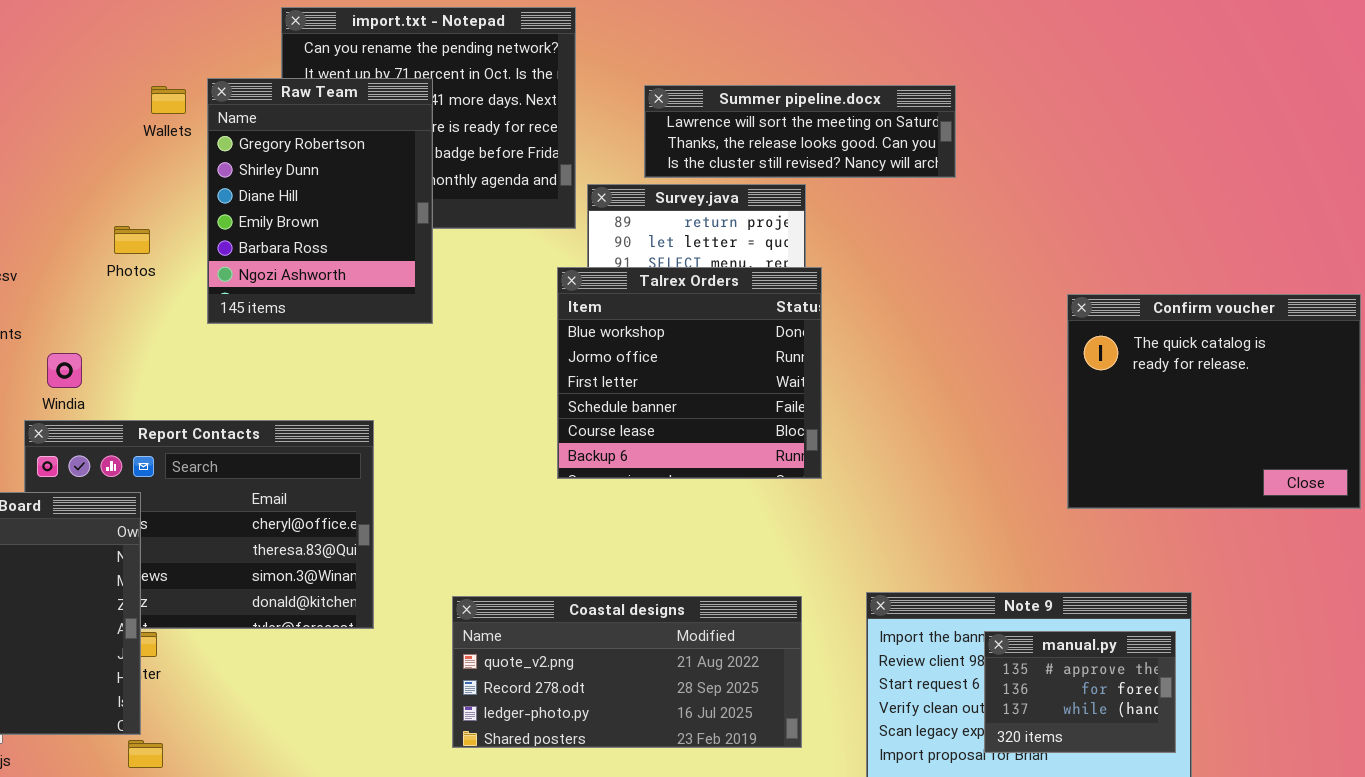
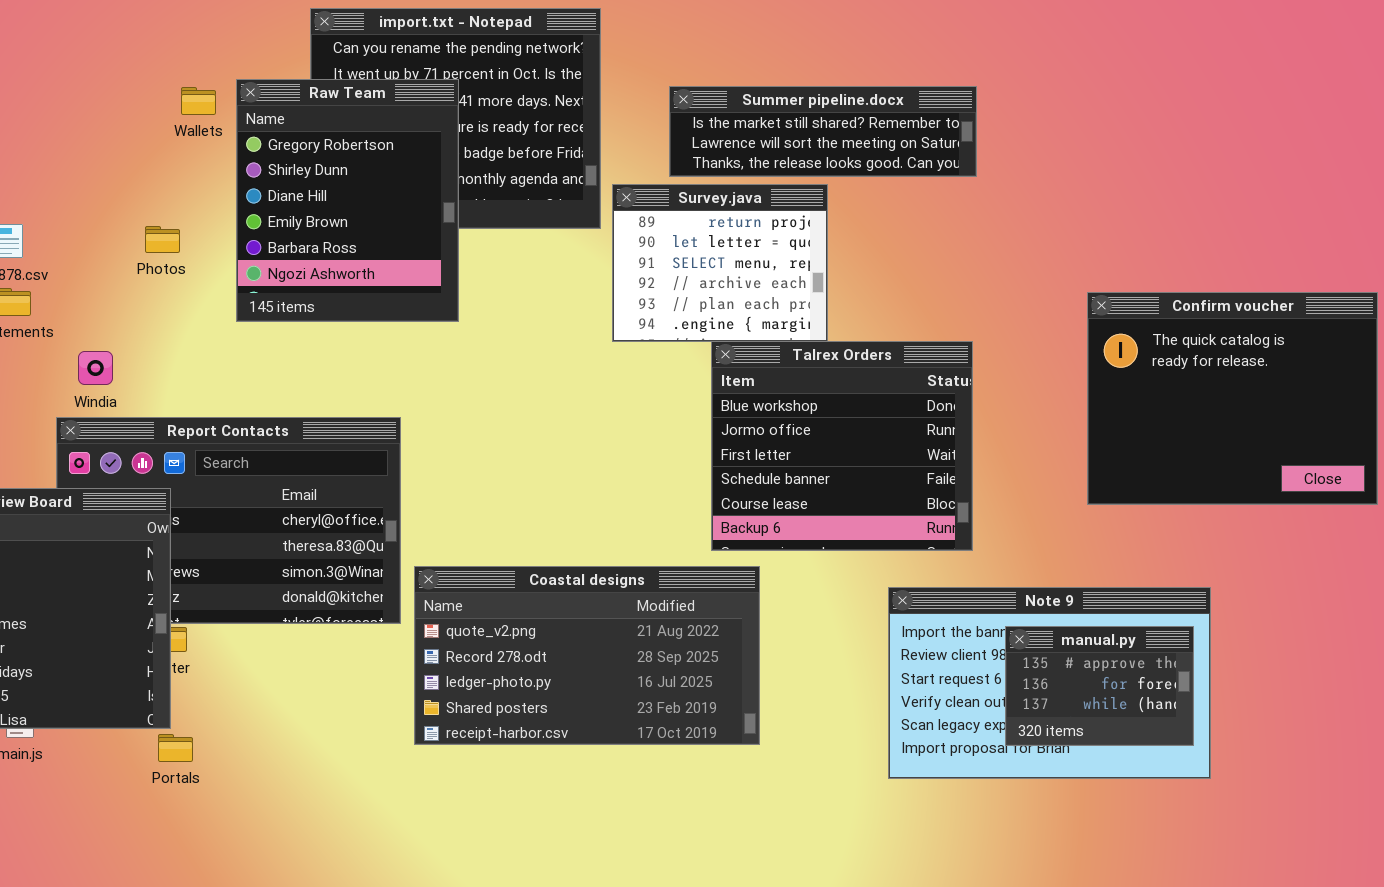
Summer pipeline.docx: [644,85,956,178] -> [669,86,977,177], scrolled up 1 row
Talrex Orders: [557,267,822,479] -> [711,341,973,551], moved
Coastal designs: [452,596,802,748] -> [414,566,760,745], moved, resized

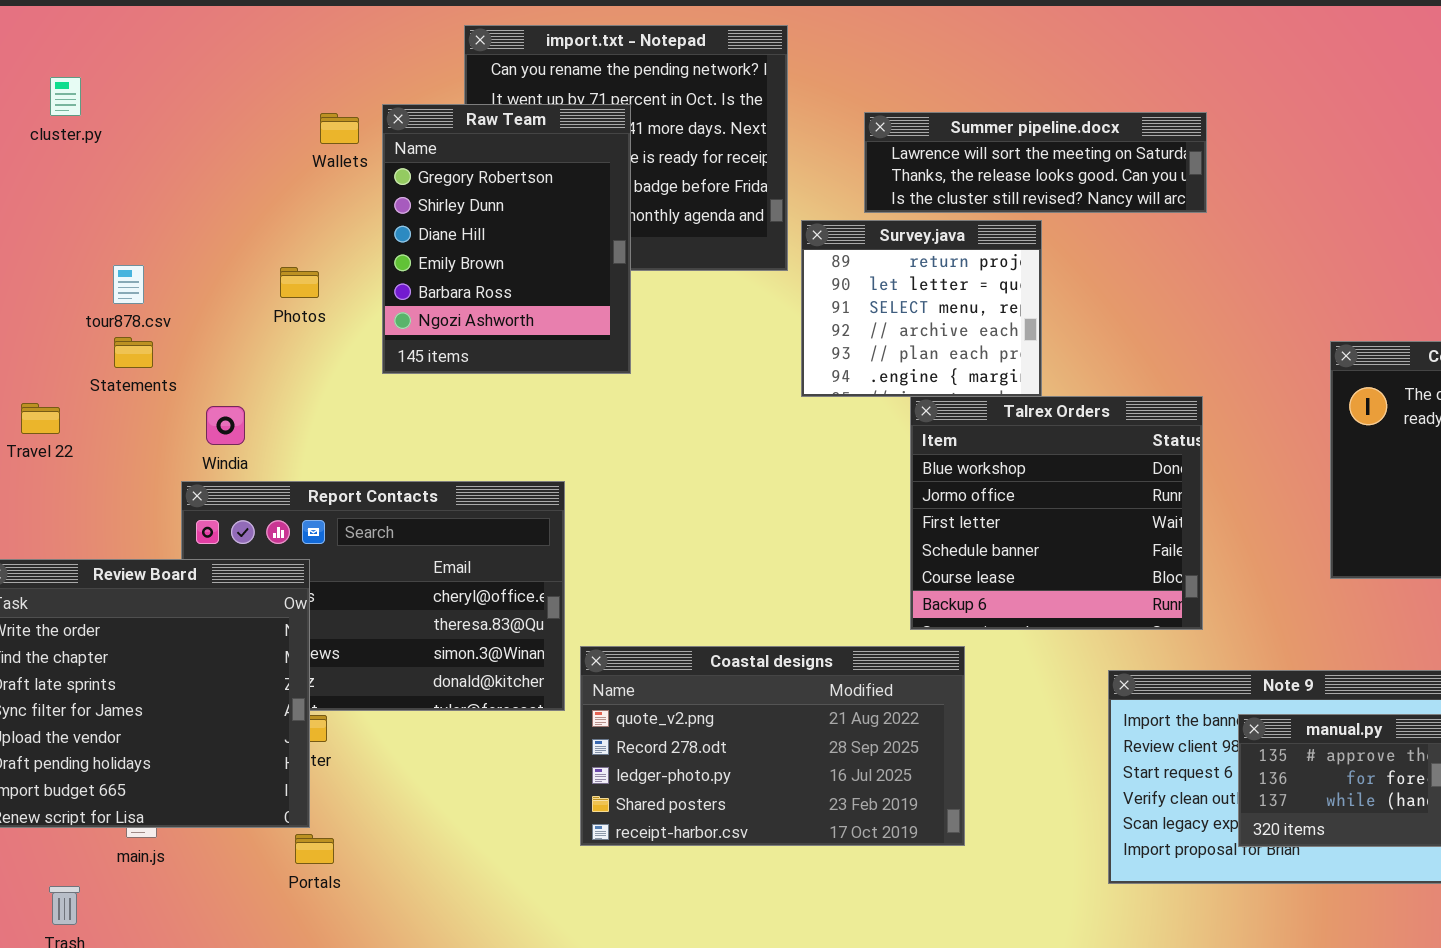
Summer pipeline.docx: [669,86,977,177] -> [864,112,1207,213], scrolled down 1 row

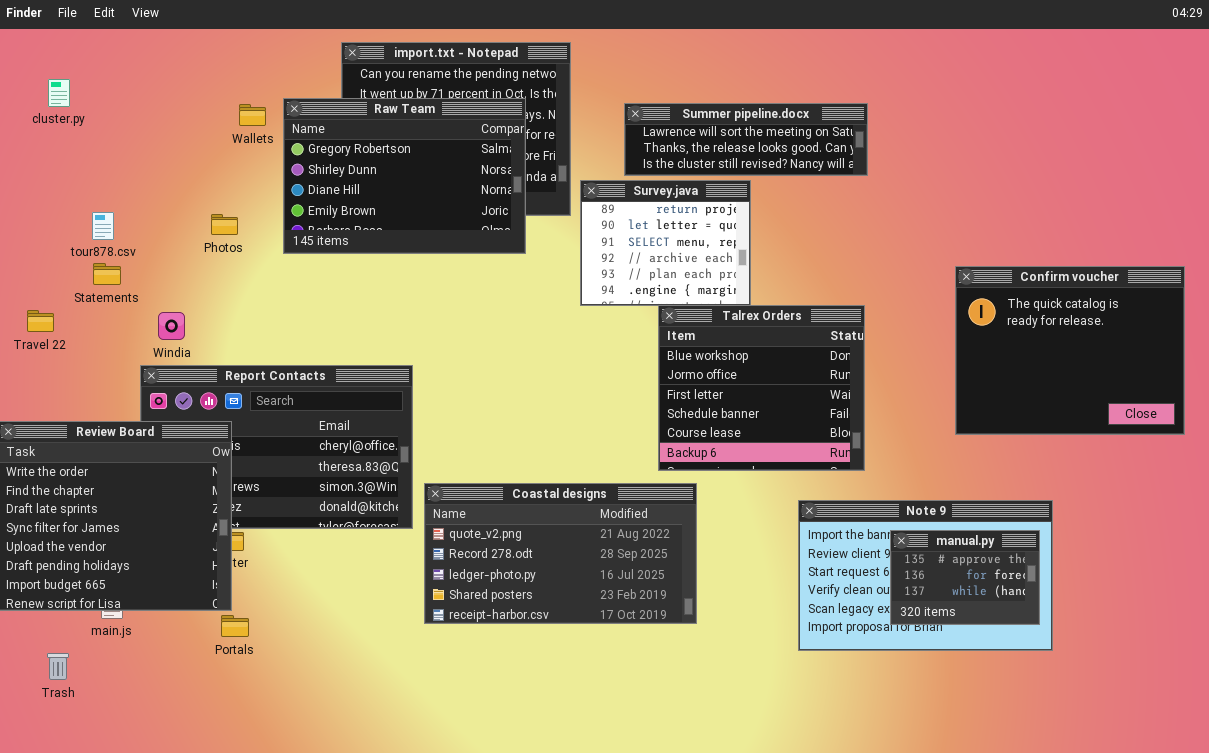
Raw Team: [382,104,631,374] -> [283,98,526,254], resized

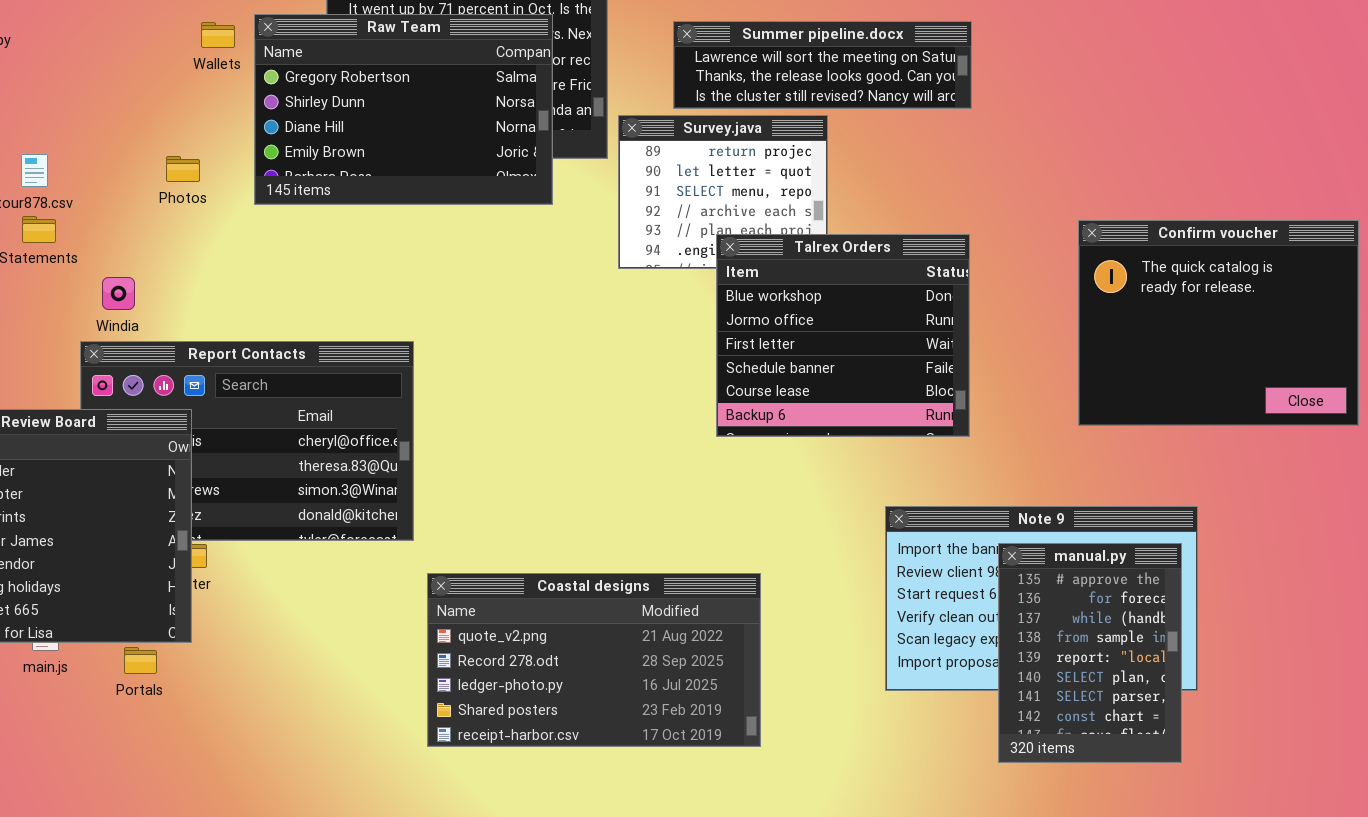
Talrex Orders: [658,305,865,471] -> [716,234,970,437], moved
Coastal designs: [424,483,697,624] -> [427,573,761,747], moved
manual.py: [890,530,1040,625] -> [998,543,1182,763], resized
Portals: [221,615,249,637] -> [124,647,157,674], moved

